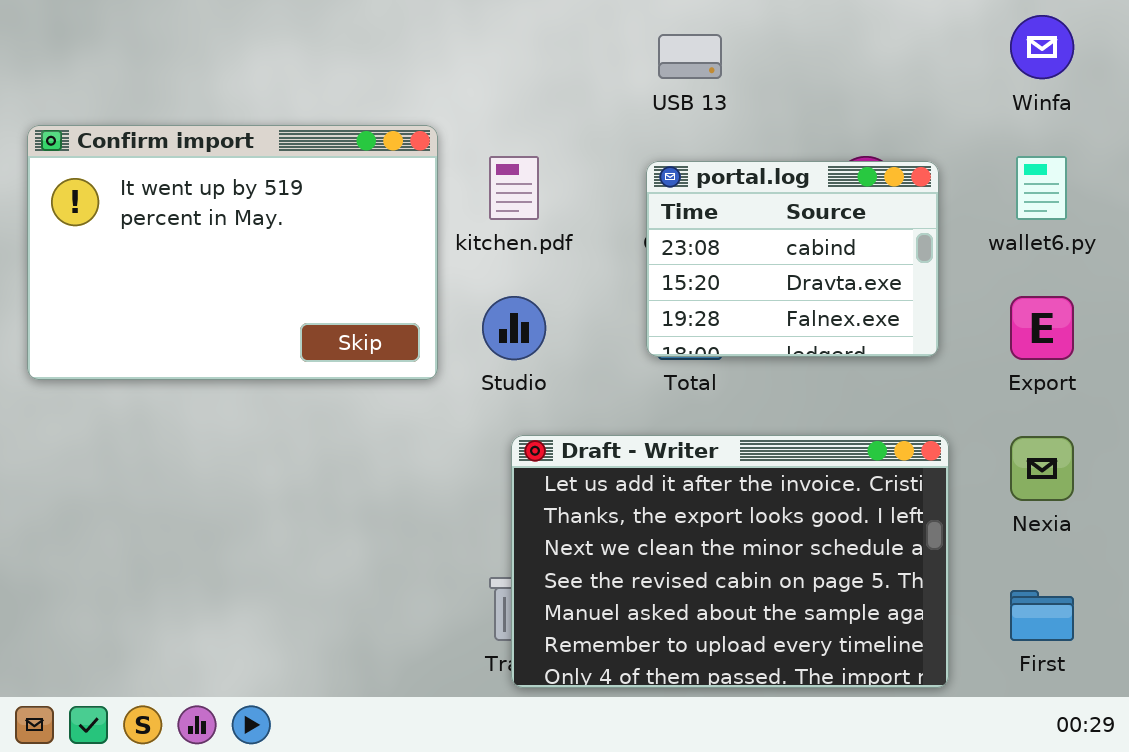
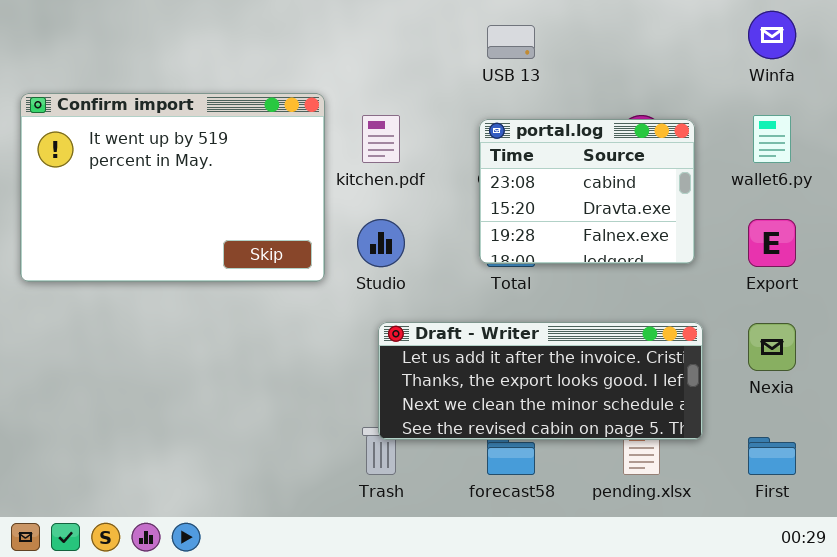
Draft - Writer: [511,435,949,688] -> [378,322,703,440], resized

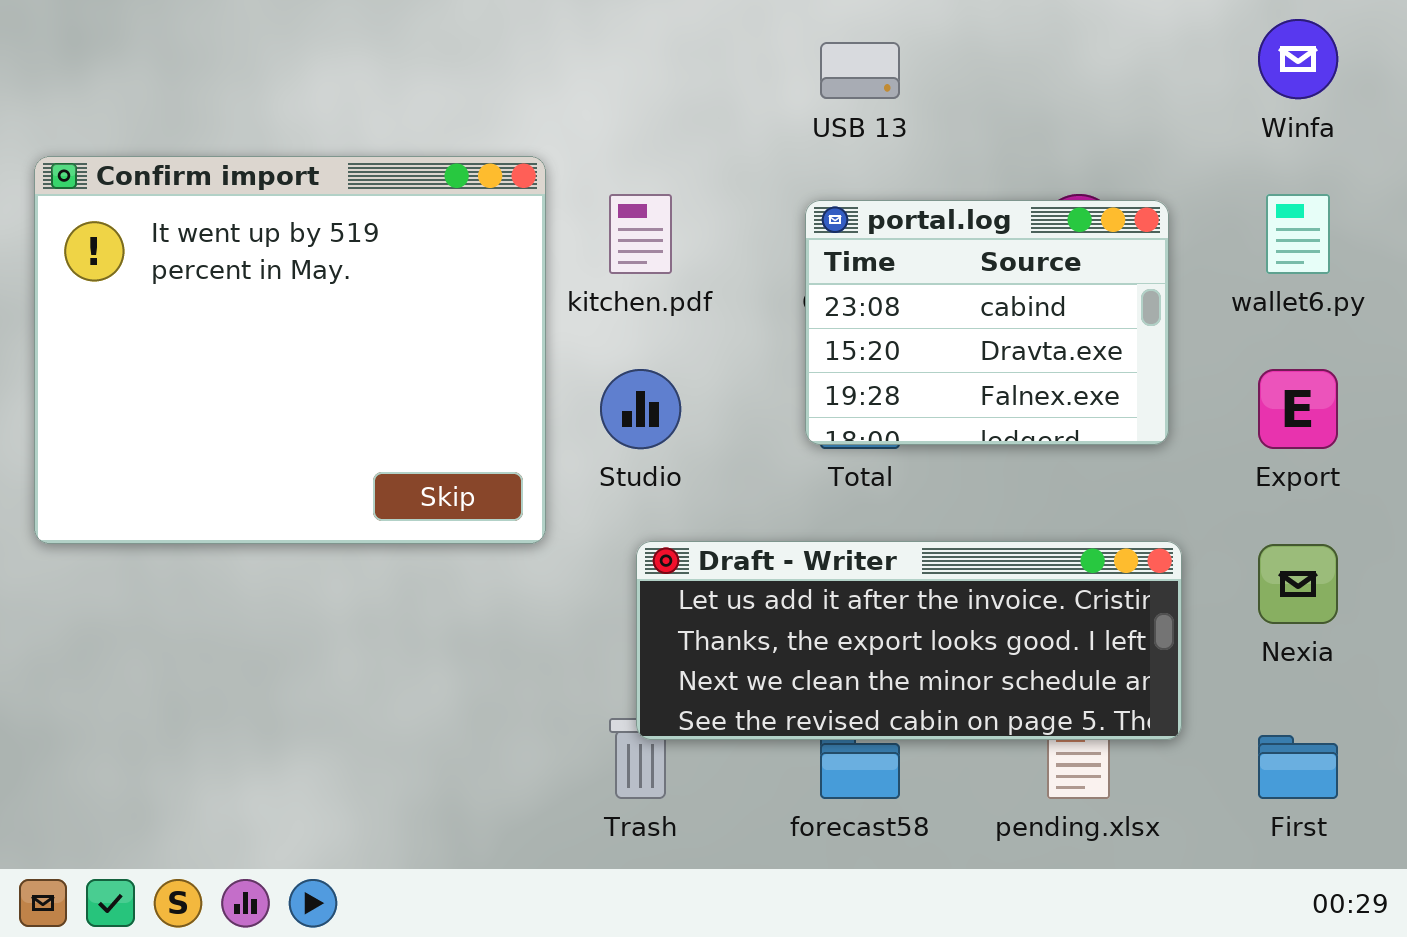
Confirm import: [20,93,325,282] -> [34,156,546,544], resized

